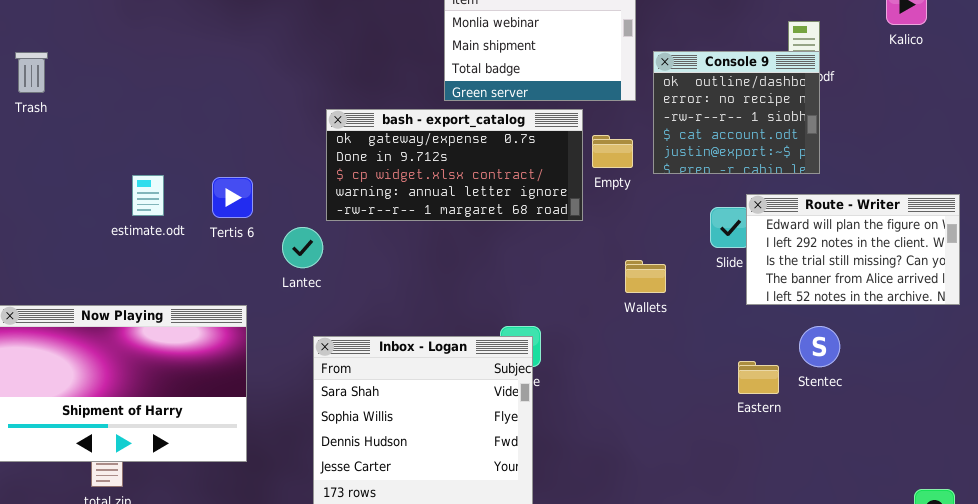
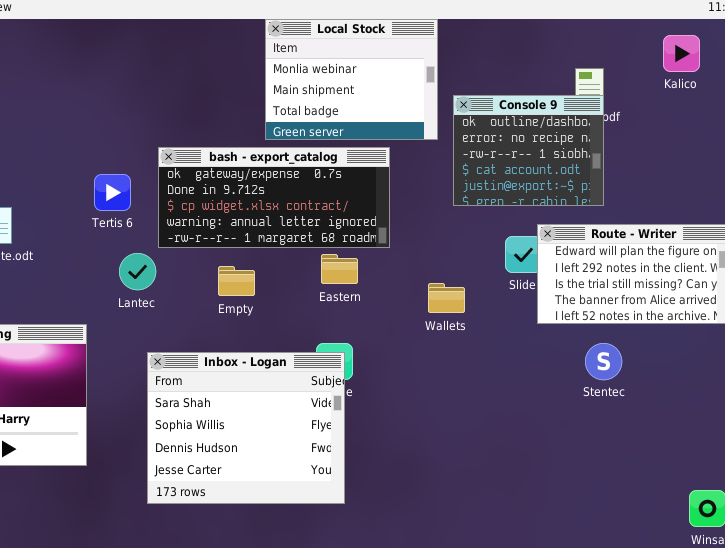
Empty: [592,135,633,168] -> [218,266,255,296], moved
Tertis 6: [212,177,253,218] -> [94,174,131,211], moved
Eastern: [738,361,779,394] -> [321,254,358,284], moved

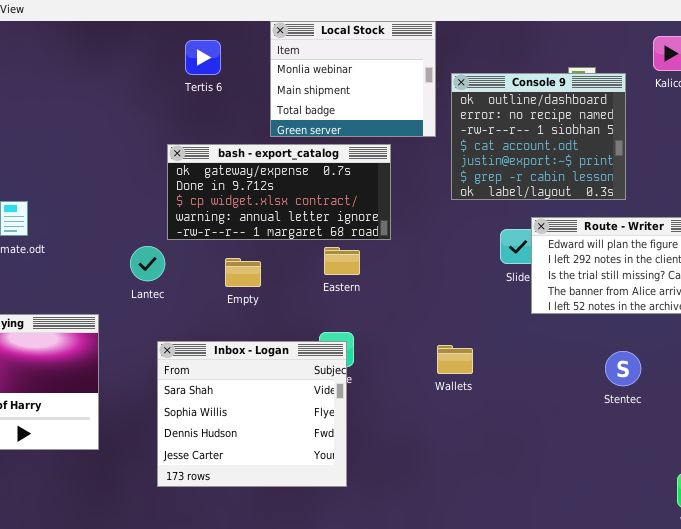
Console 9: [453,95,604,206] -> [451,73,626,200], resized
Tertis 6: [94,174,131,211] -> [185,40,221,75], moved
Wallets: [428,283,465,313] -> [437,345,473,374], moved
Stentec: [585,343,622,380] -> [605,351,641,386], moved

